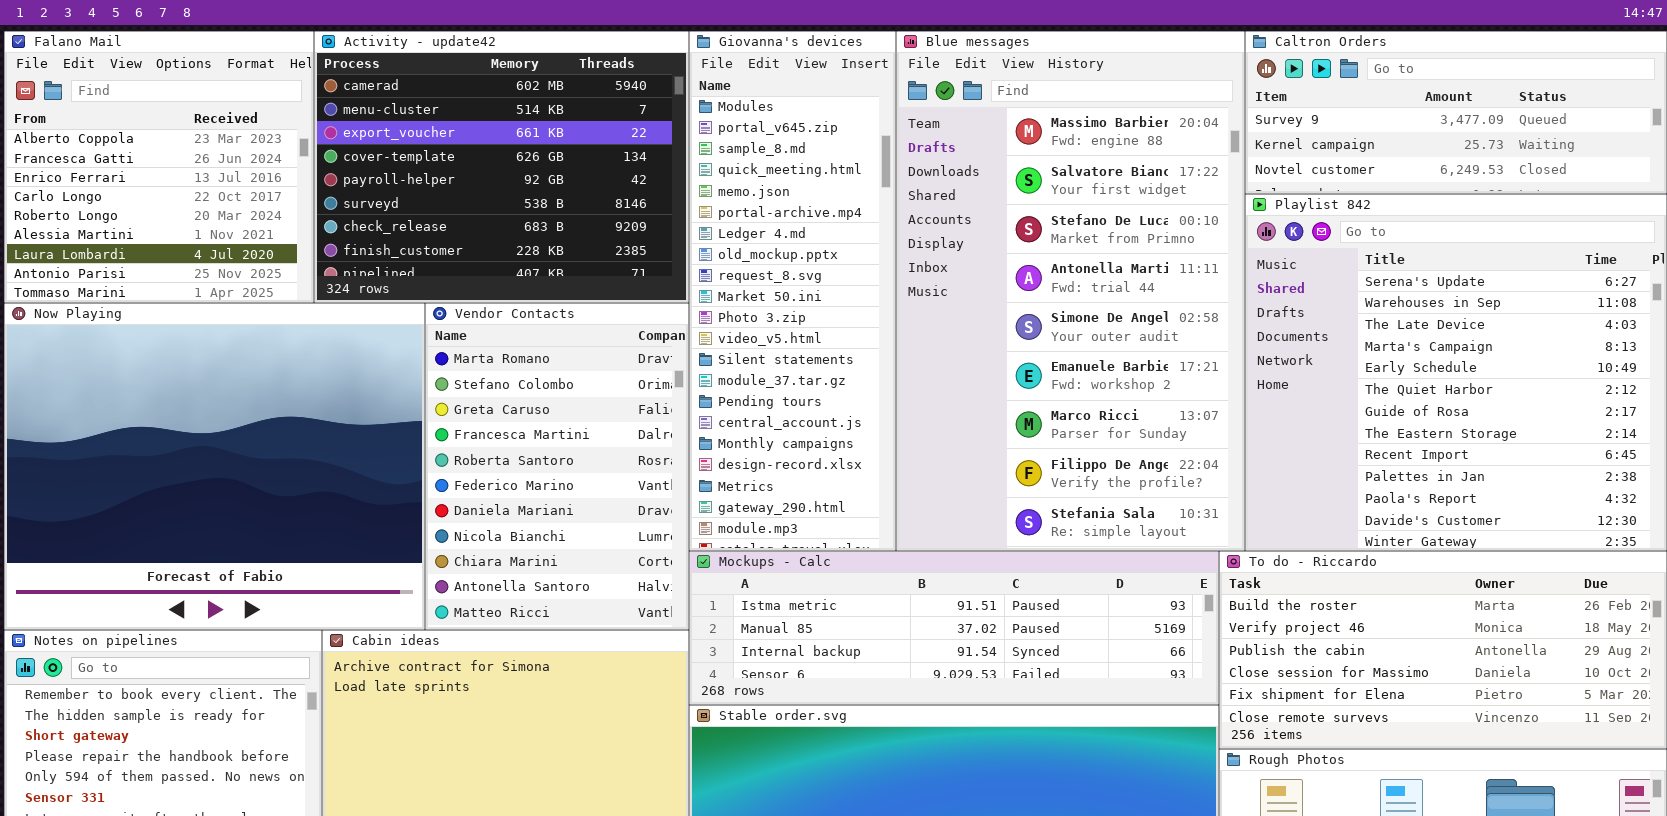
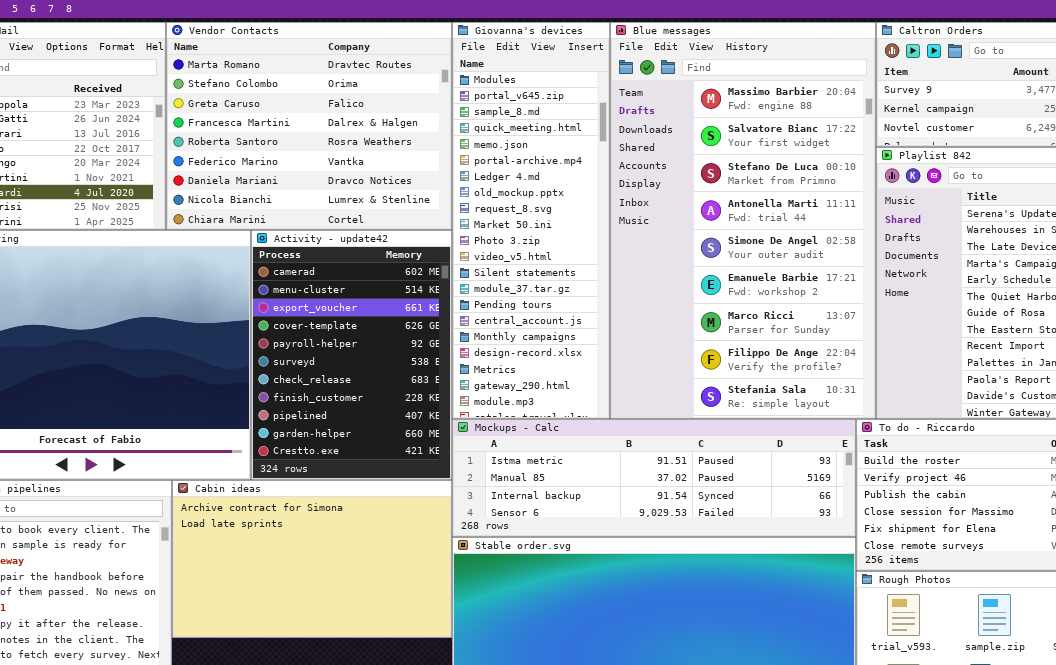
Activity - update42: [314,31,689,303] -> [251,230,452,480], moved, resized
Vendor Contacts: [425,303,689,630] -> [166,22,452,230], moved, resized

